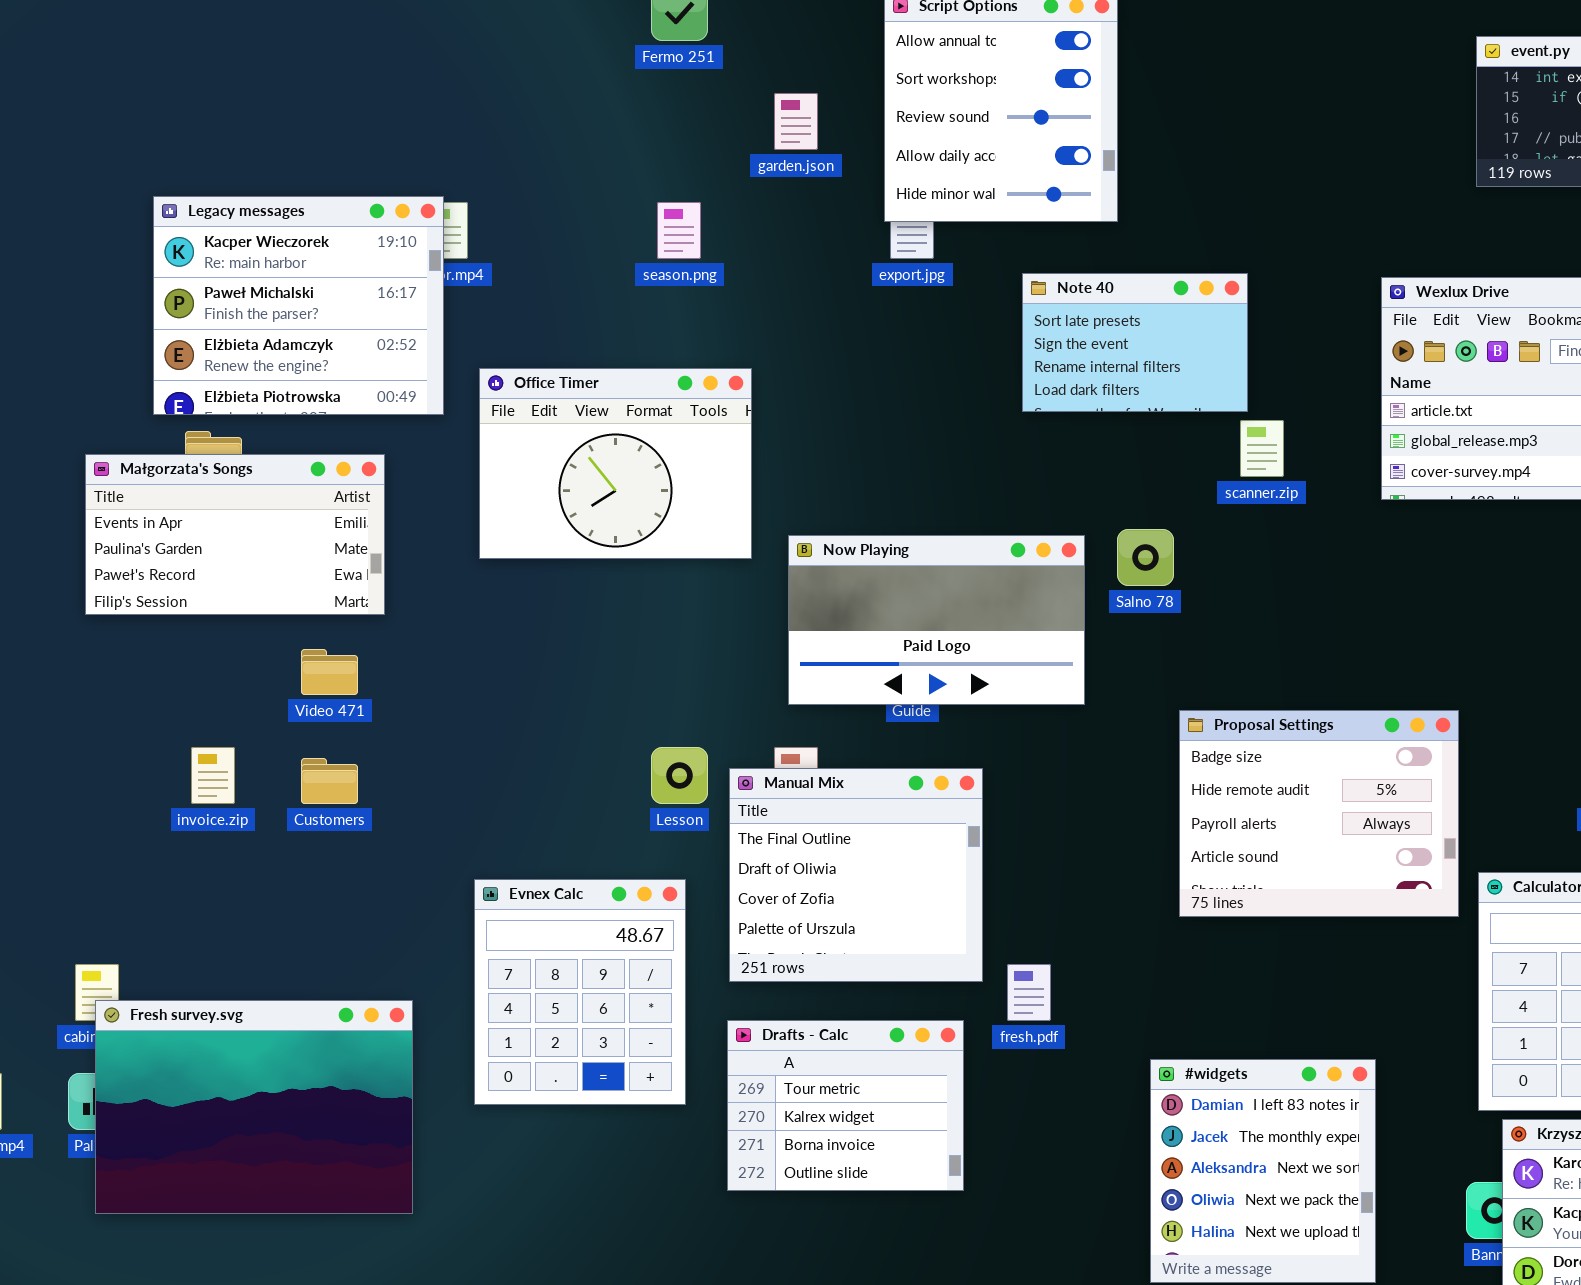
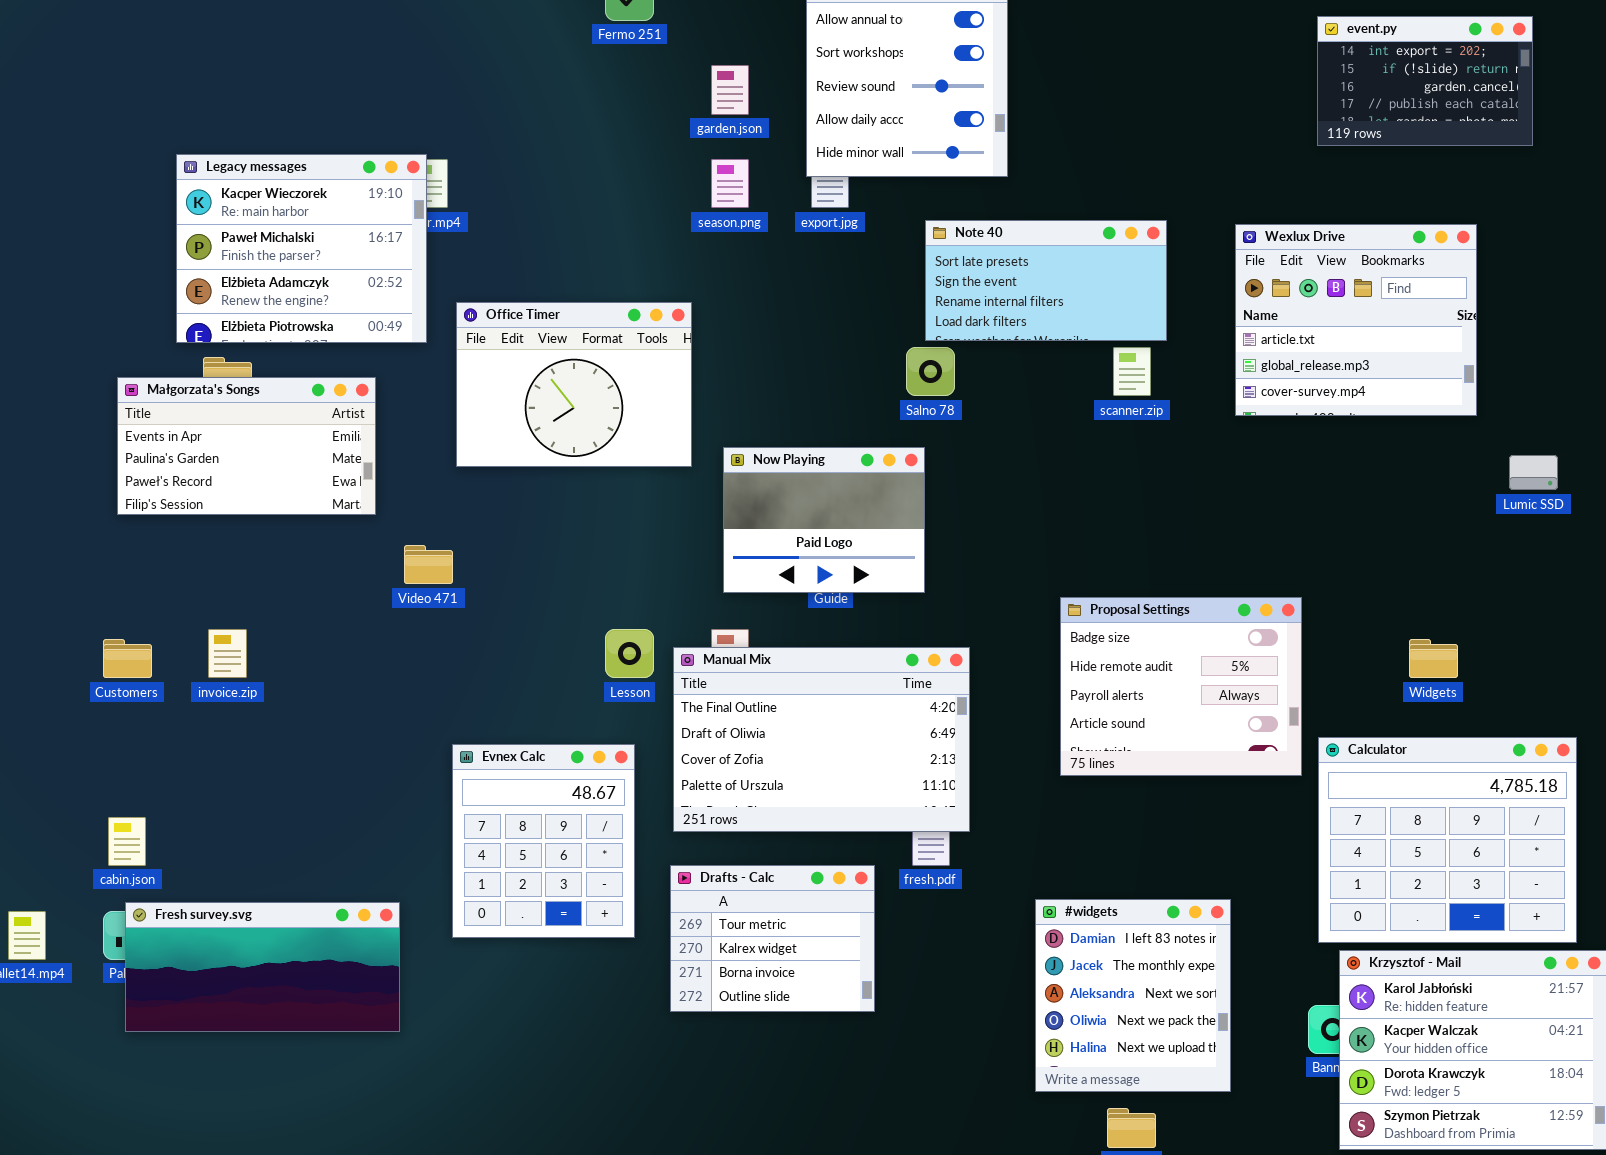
season.png: [657,202,701,259] -> [711,159,749,208], moved
Note 40: [1022,273,1248,412] -> [925,220,1167,341], resized
Salno 78: [1117,529,1174,586] -> [906,347,955,396], moved
Now Playing: [788,535,1085,705] -> [723,447,925,593], resized
Video 471: [301,649,358,695] -> [404,545,453,584], moved
Customers: [301,758,358,804] -> [103,639,152,678], moved
Manual Mix: [729,768,983,982] -> [673,647,970,832], resized
Fresh survey.svg: [95,1000,413,1214] -> [125,902,400,1032], resized

